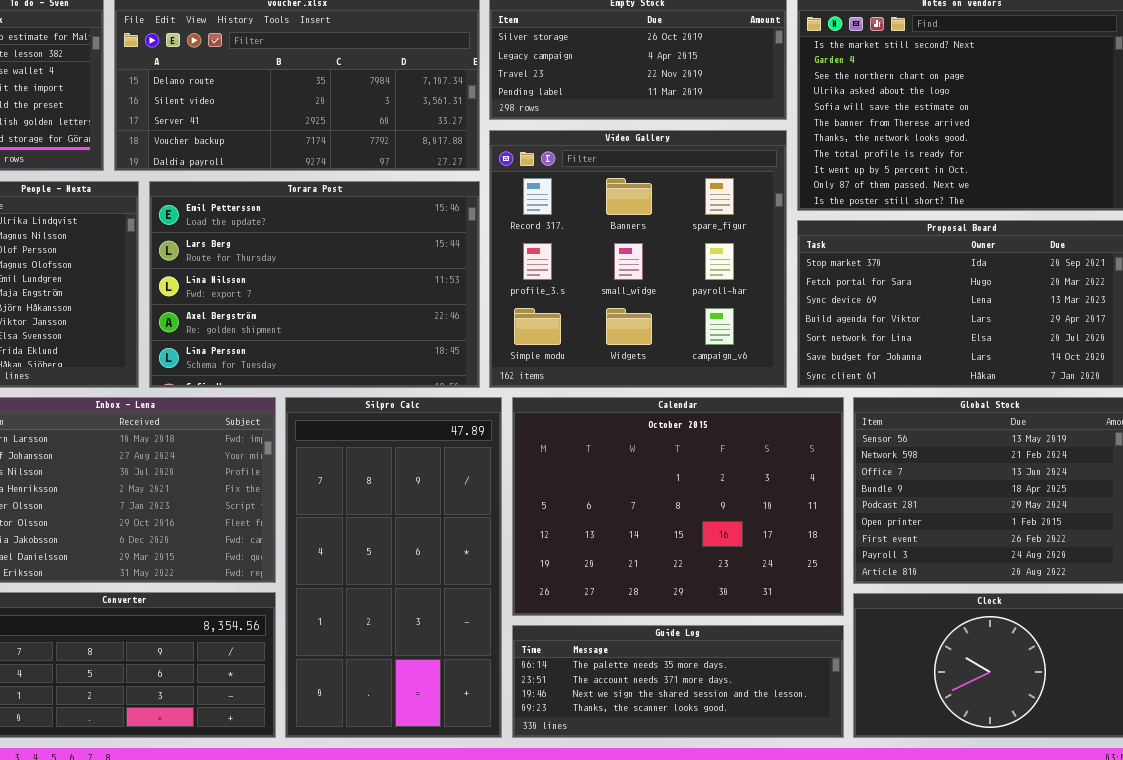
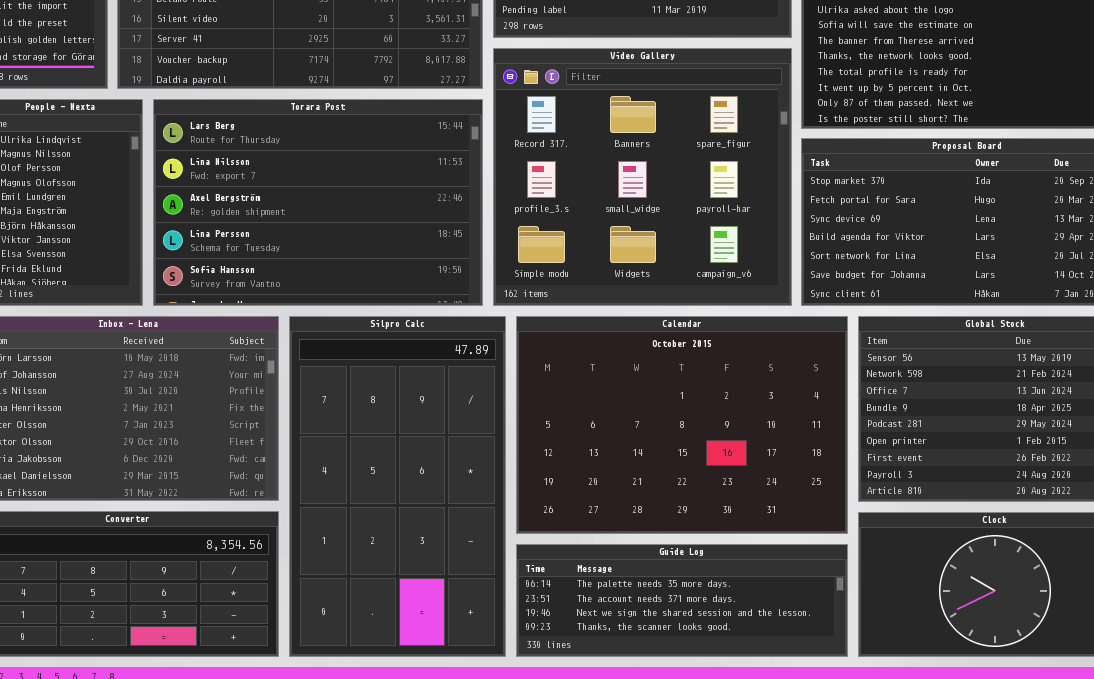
Torara Post: [149,181,480,388] -> [153,99,483,306], scrolled down 1 row

